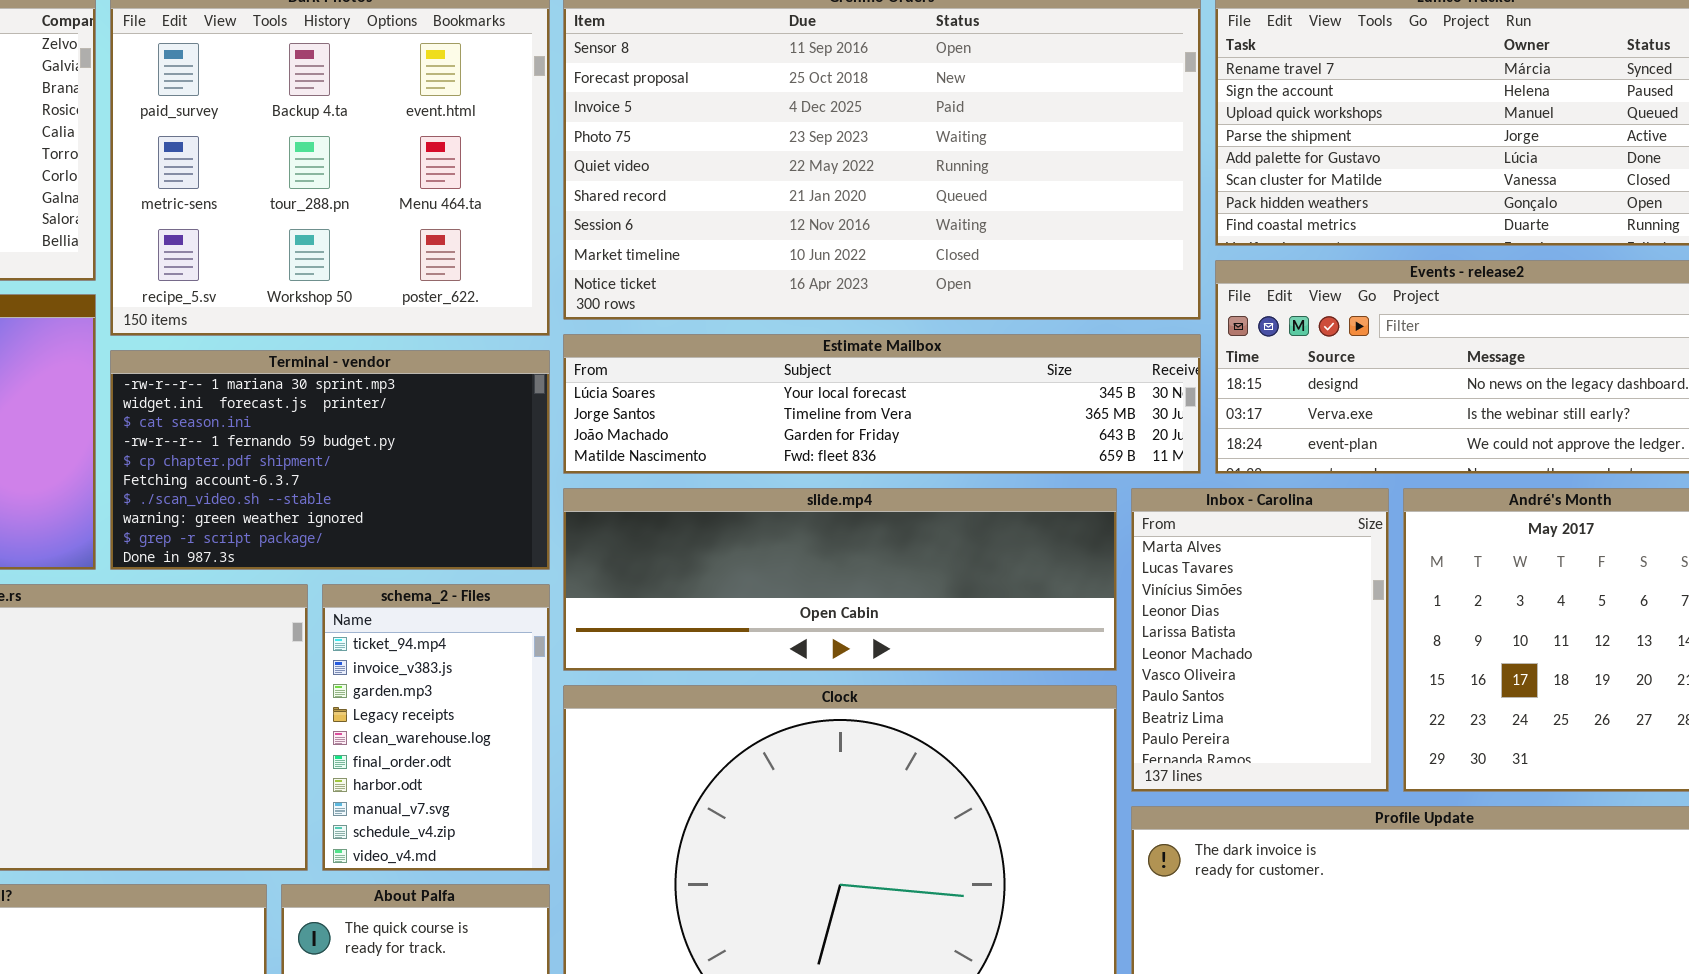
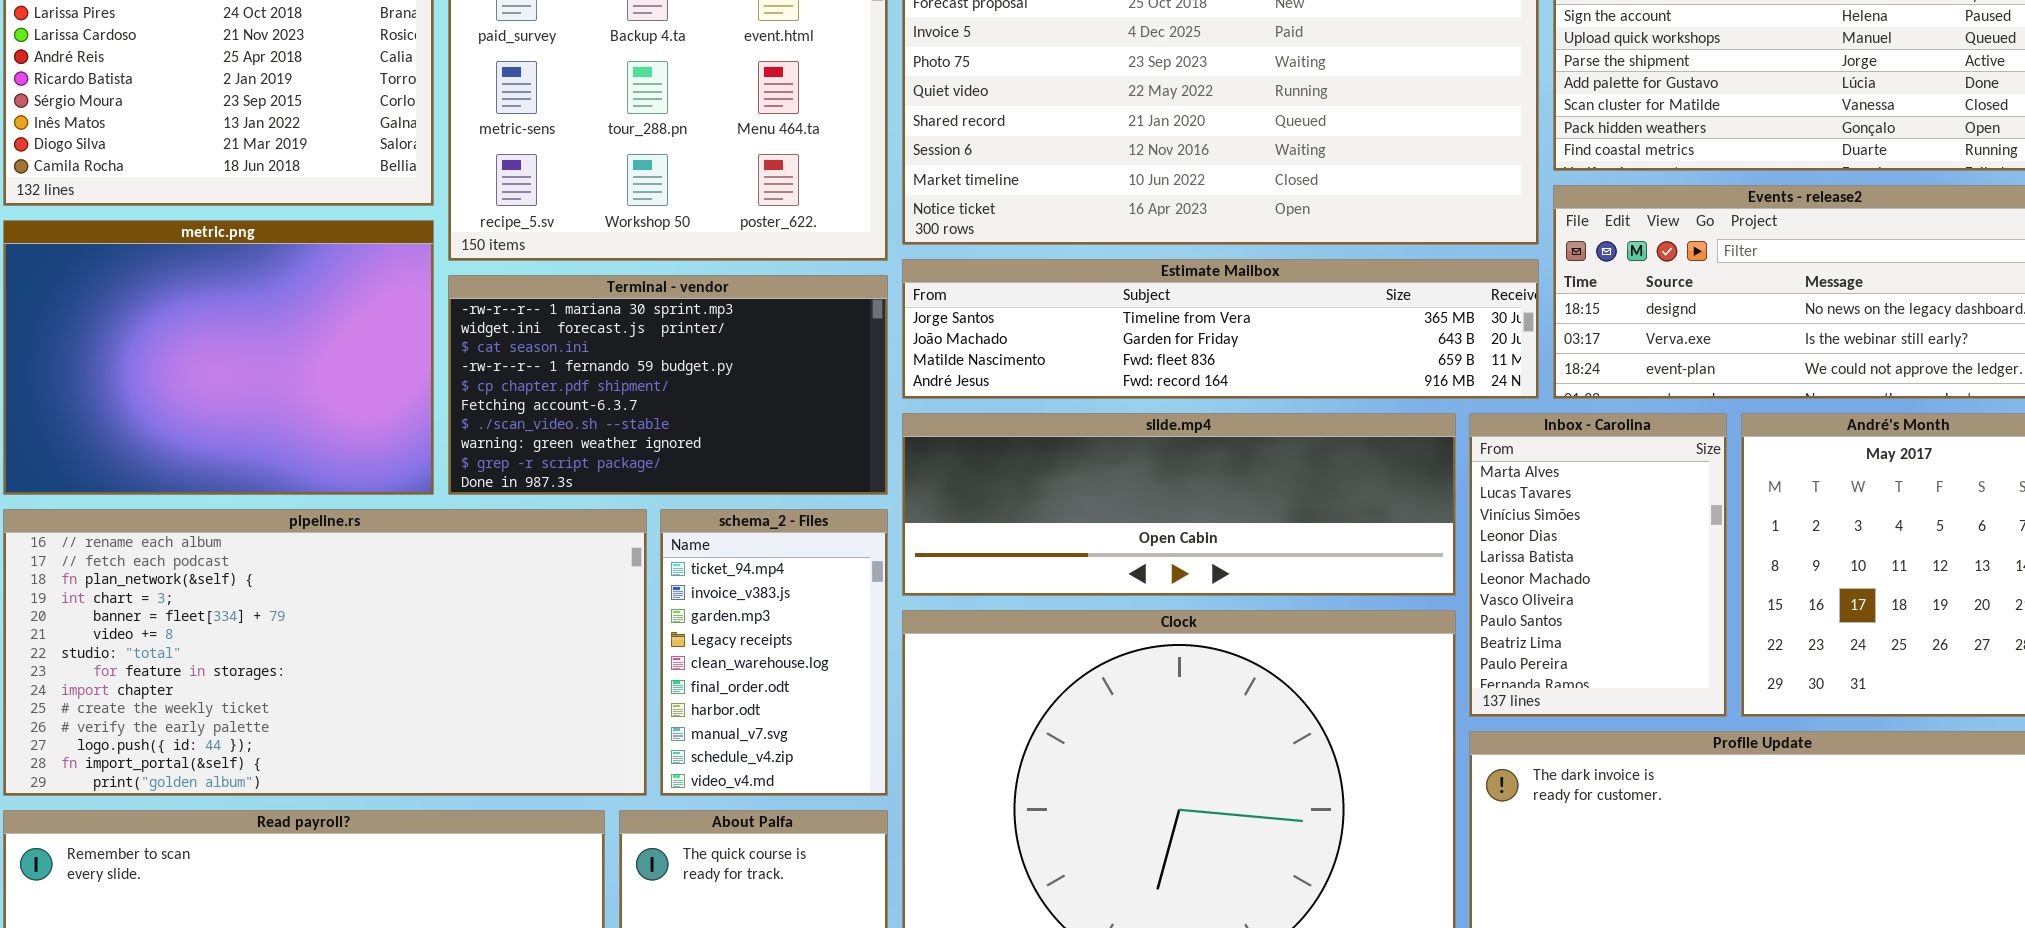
Estimate Mailbox: [563,334,1201,474] -> [902,259,1539,399], scrolled down 1 row

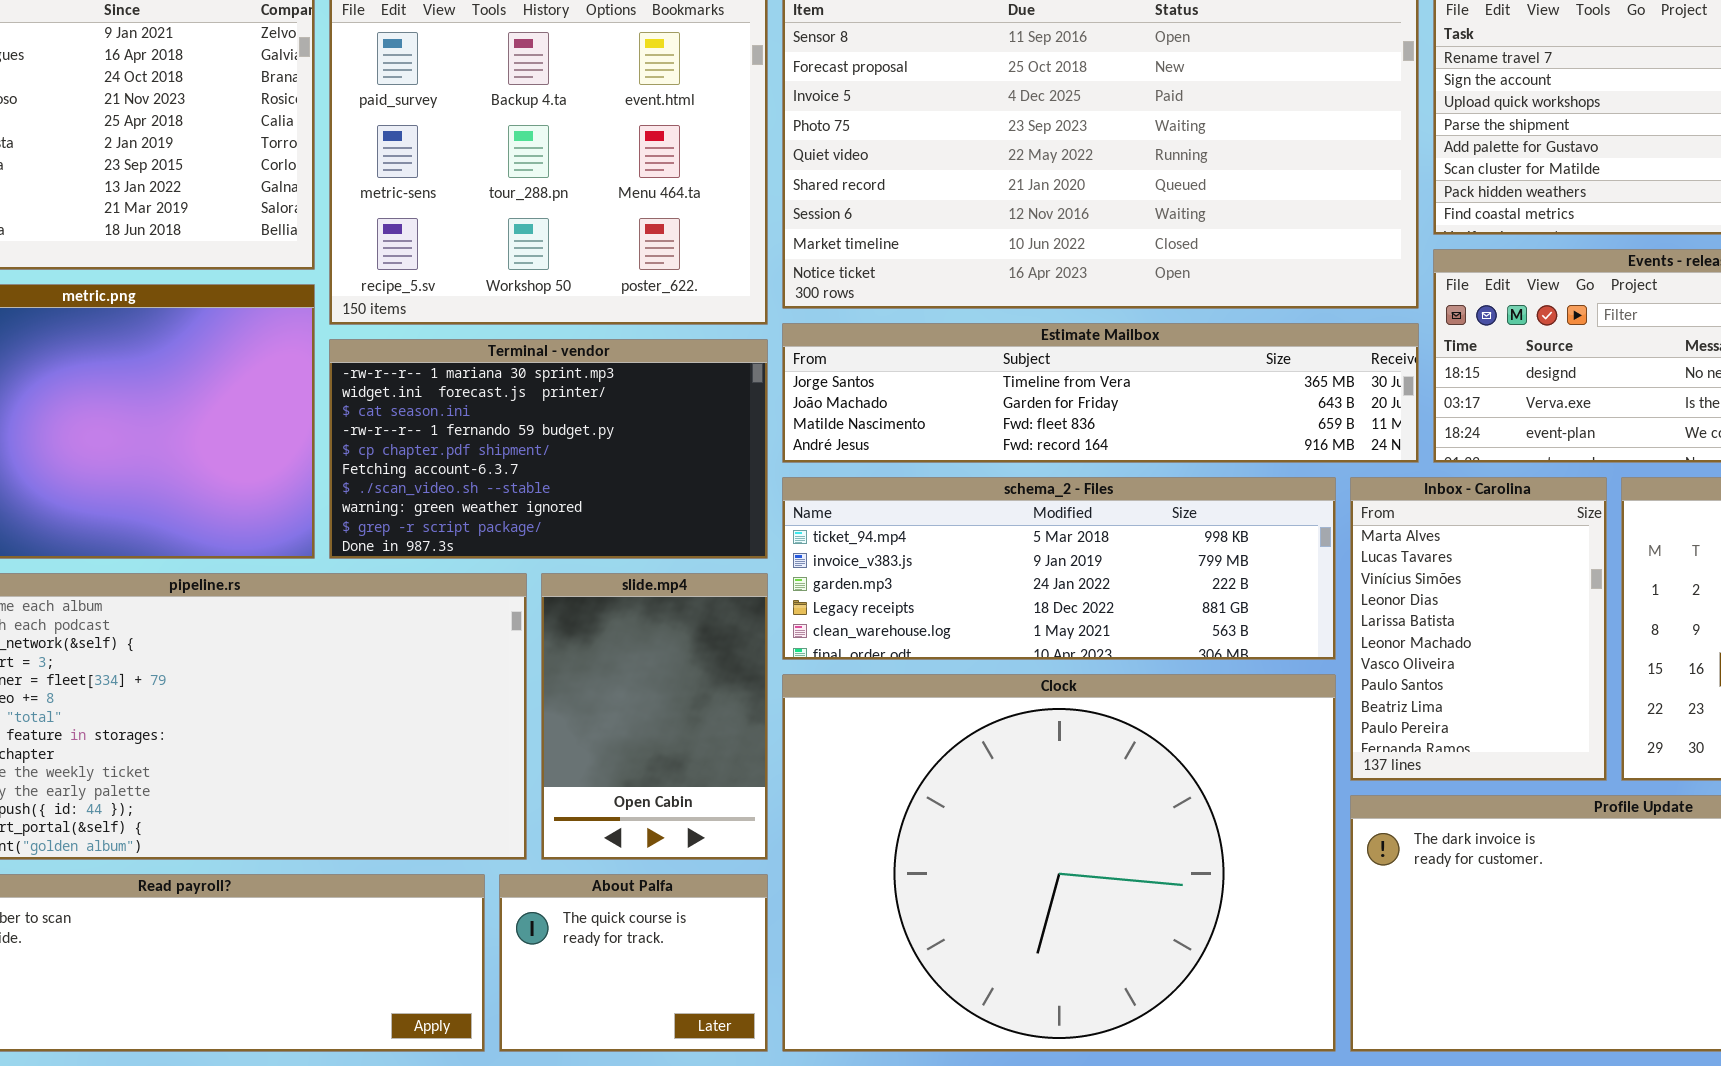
slide.mp4: [902,413,1456,596] -> [541,573,768,860], moved, resized
schema_2 - Files: [660,509,888,796] -> [782,477,1336,660], moved, resized

